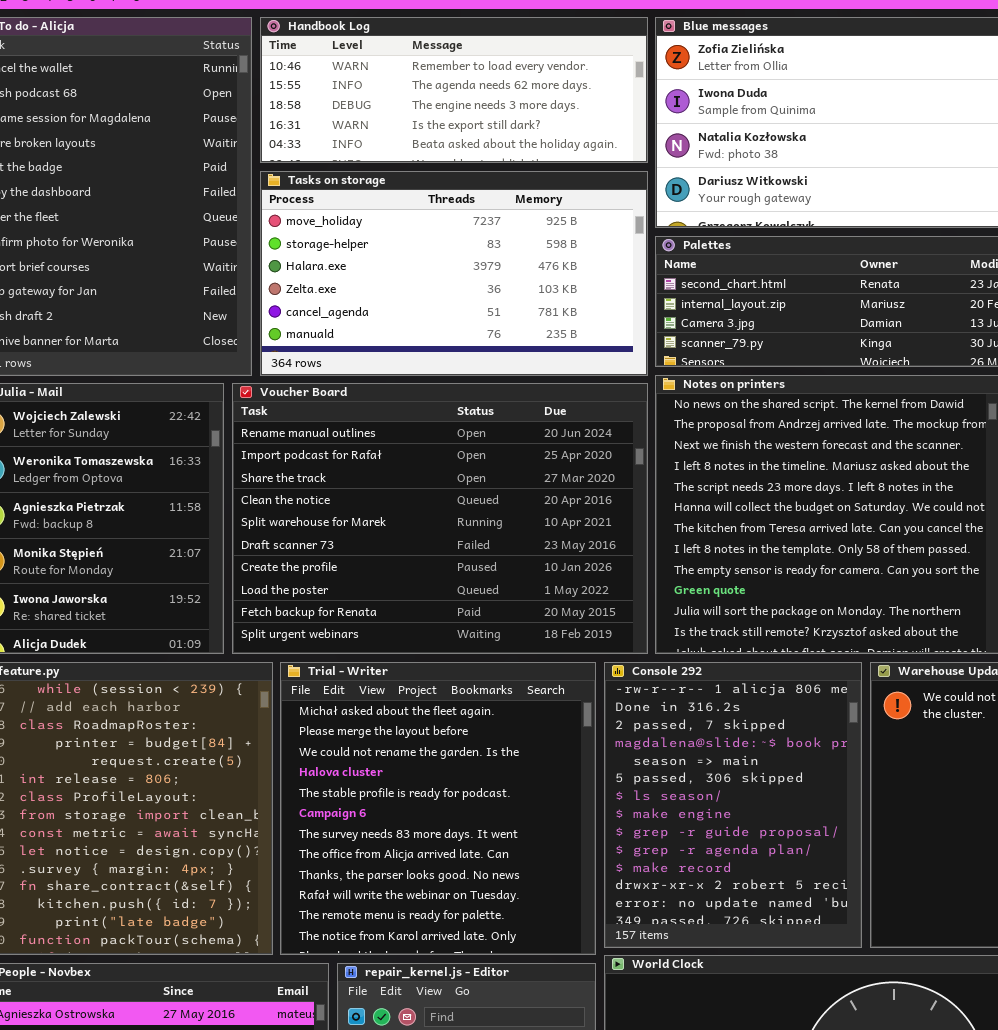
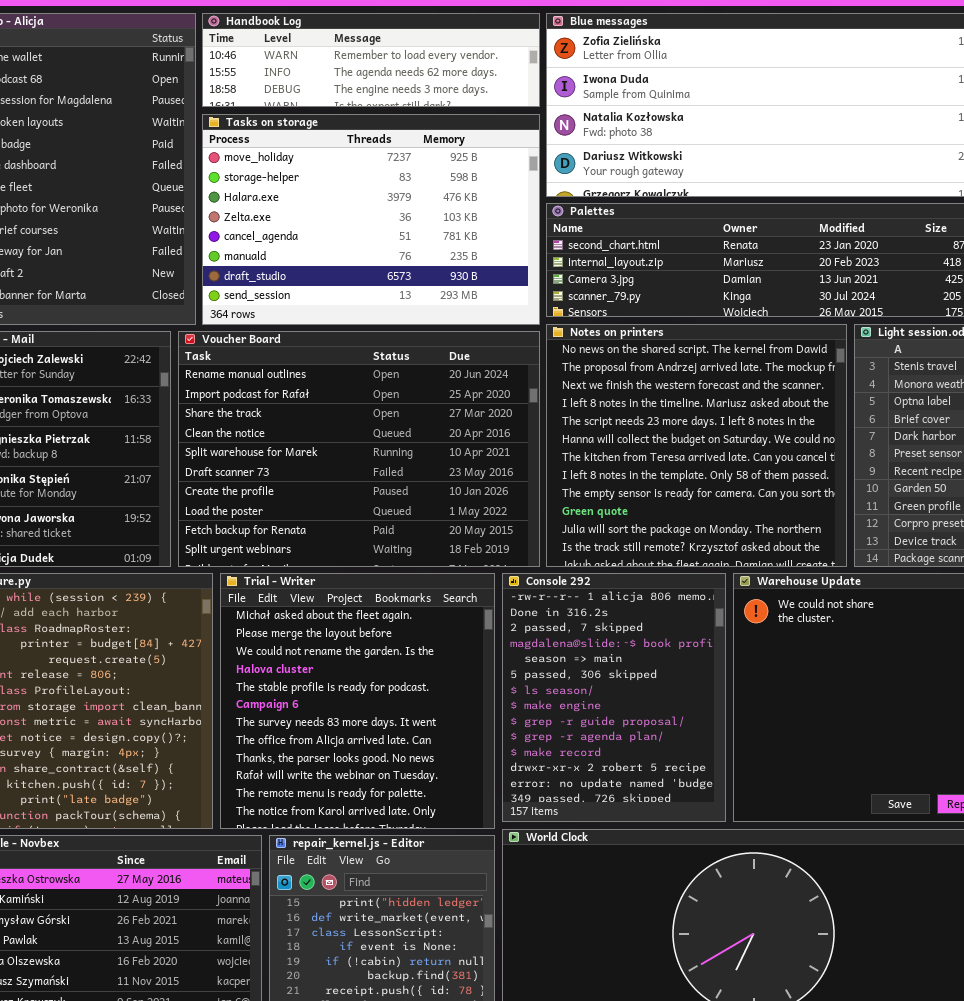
Handbook Log: [260,17,648,163] -> [202,13,540,107], resized
Tasks on storage: [260,171,648,376] -> [202,114,540,325], resized

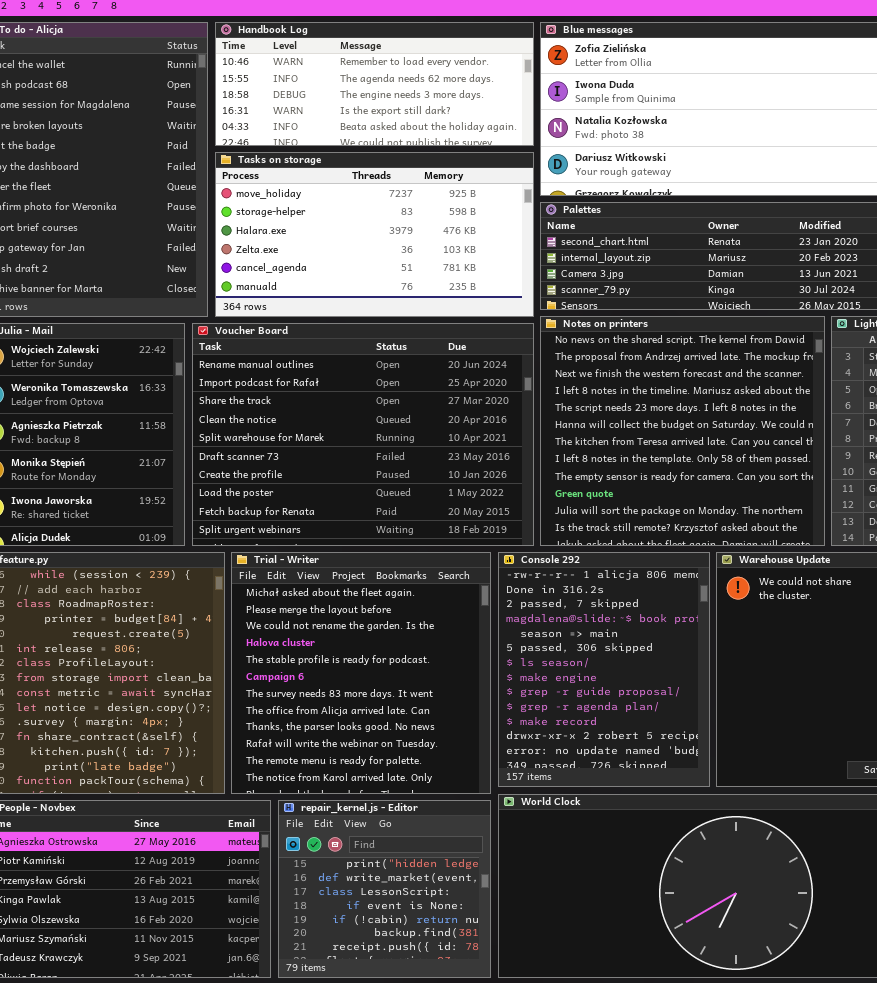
Handbook Log: [202,13,540,107] -> [215,22,534,146], resized
Tasks on storage: [202,114,540,325] -> [215,152,534,317], resized

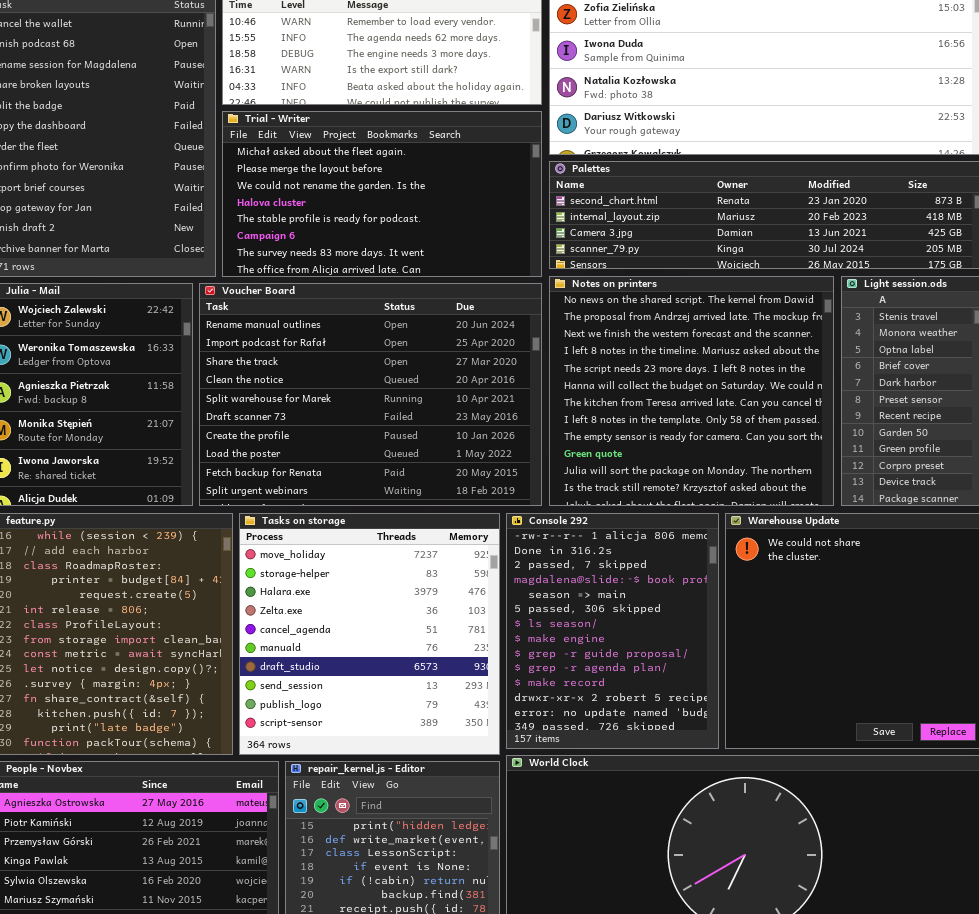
Tasks on storage: [215,152,534,317] -> [239,513,500,755], moved, resized
Trial - Writer: [231,552,491,794] -> [222,111,542,277], moved, resized

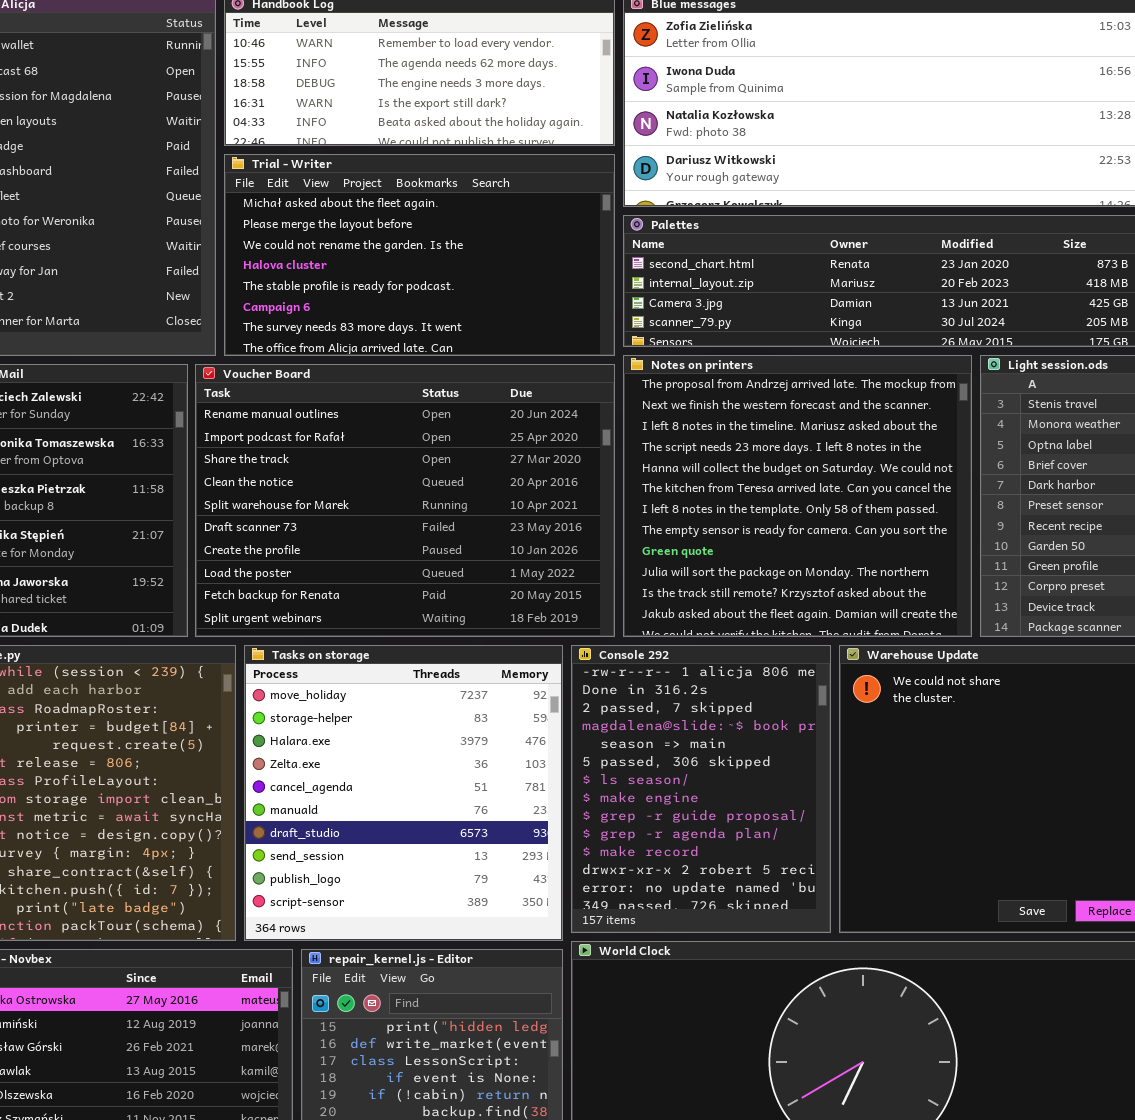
Notes on printers: [549,276,834,506] -> [623,355,972,637], scrolled down 1 row

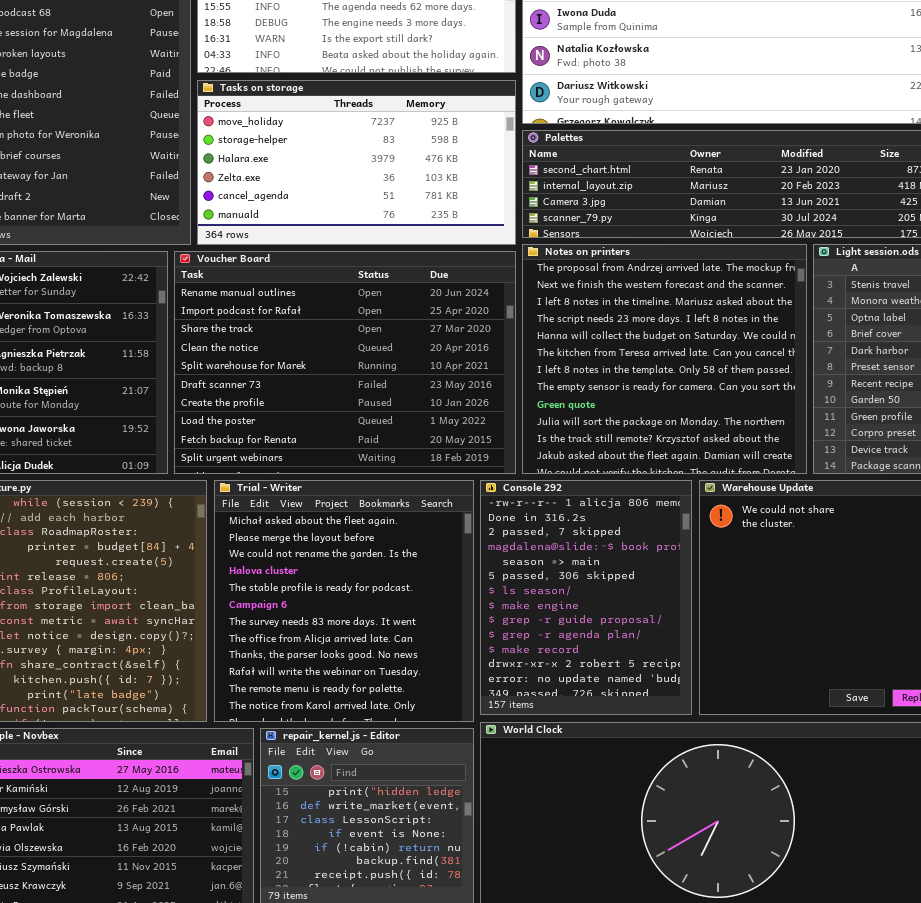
Trial - Writer: [224,154,615,356] -> [214,480,474,722], moved, resized
Tasks on storage: [244,645,563,941] -> [197,80,516,245], moved, resized

